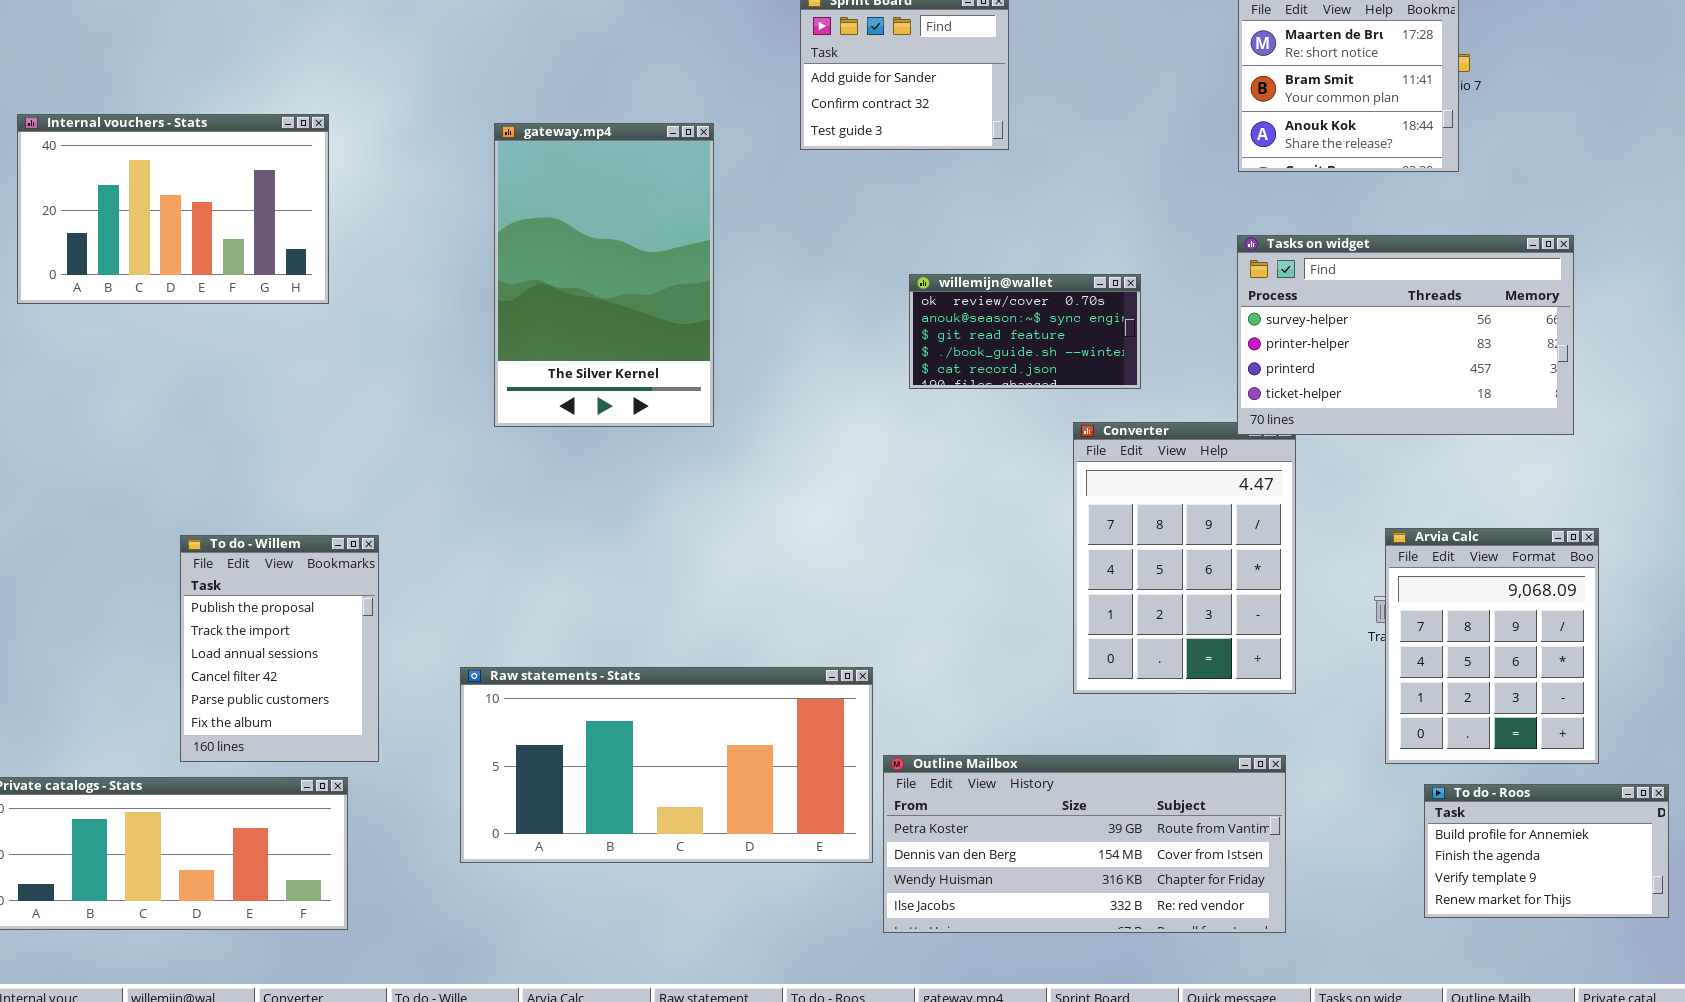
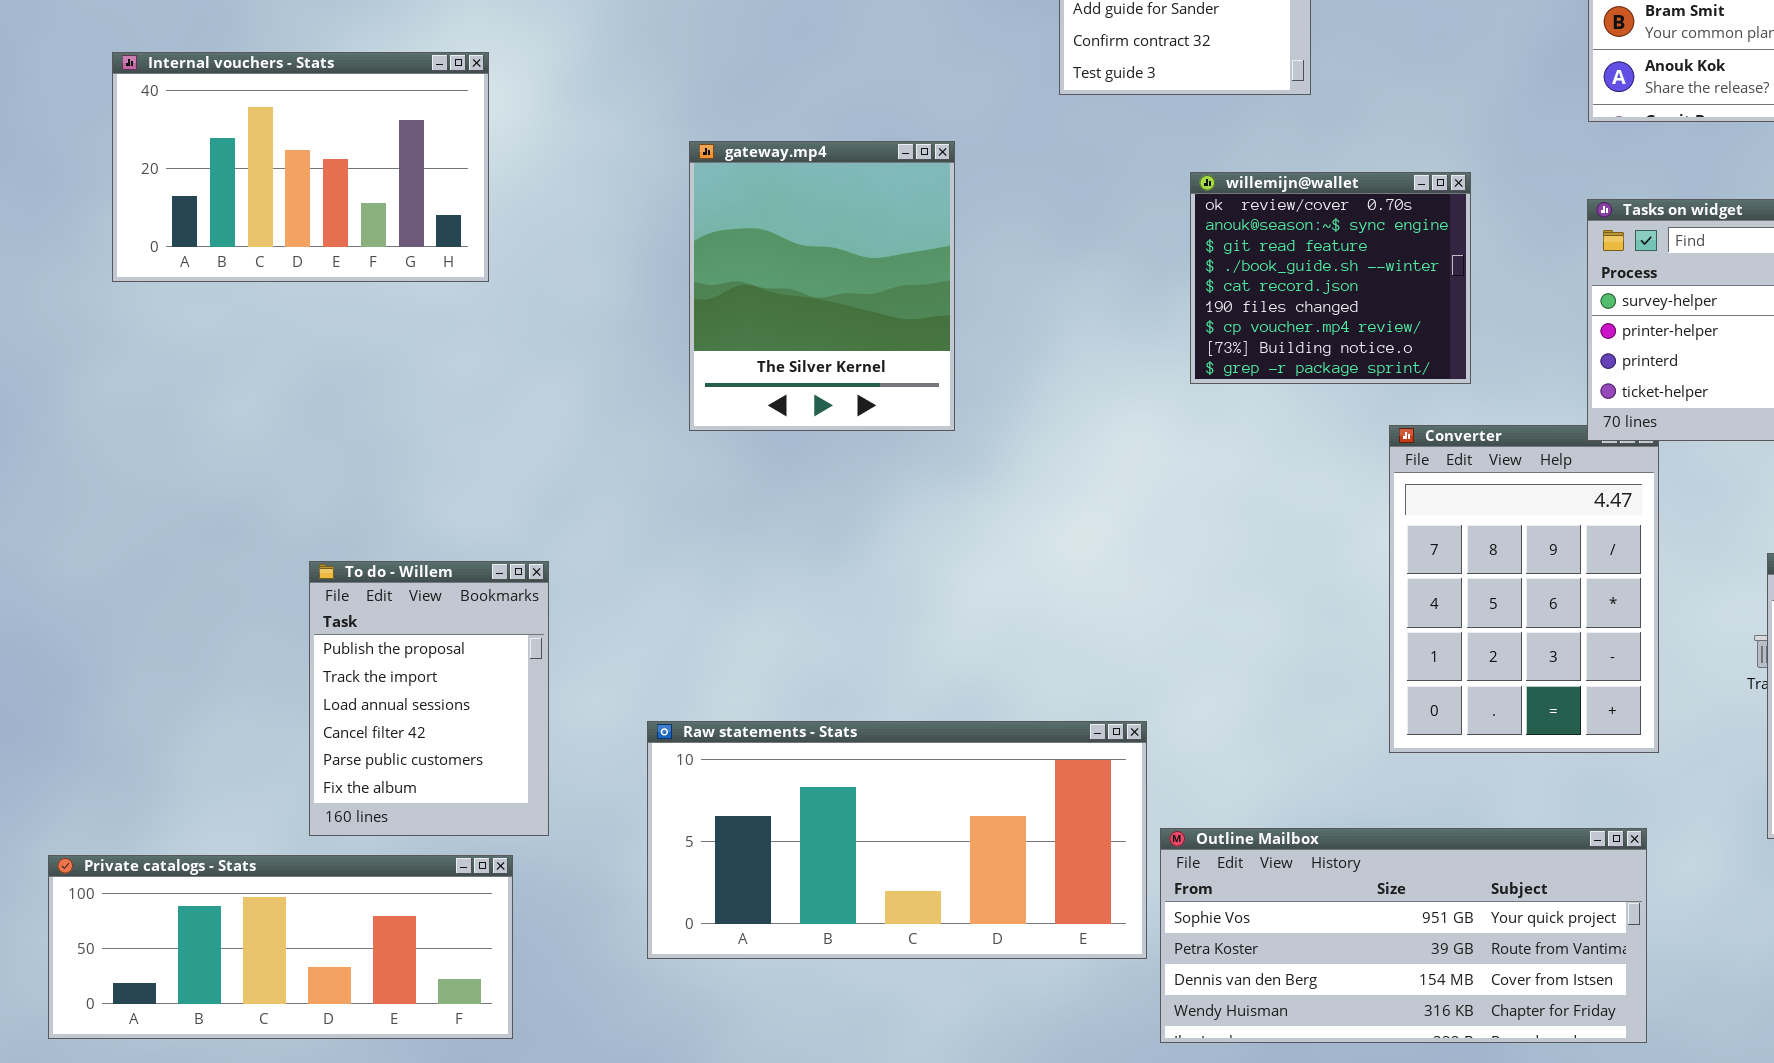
gateway.mp4: [494,123,714,427] -> [689,141,955,431], resized
willemijn@wallet: [909,274,1141,389] -> [1190,172,1471,384], resized
Outline Mailbox: [883,755,1286,933] -> [1160,828,1647,1043], scrolled up 1 row

